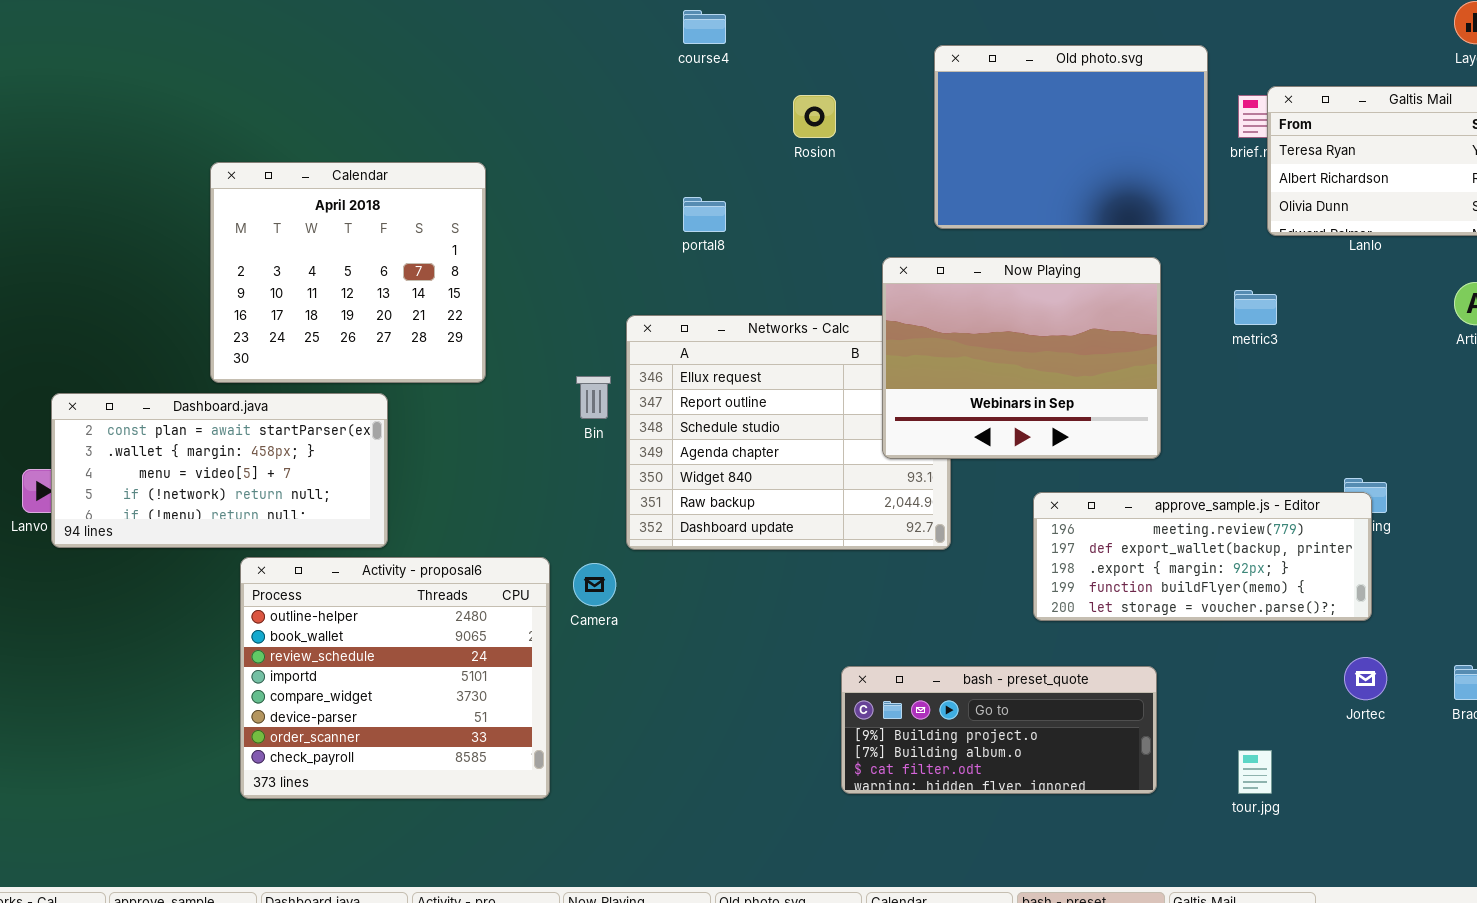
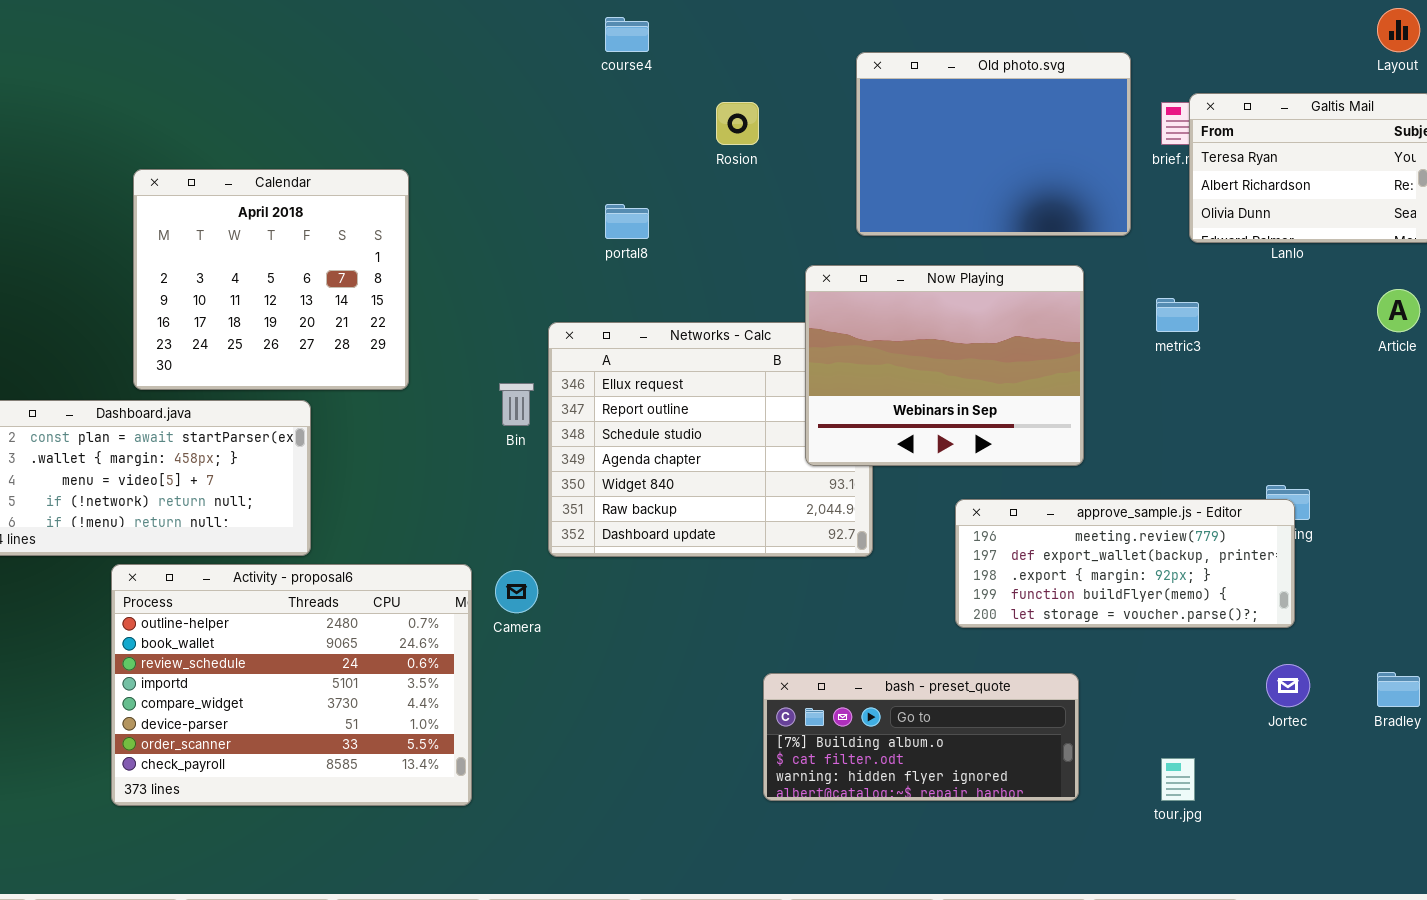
Activity - proposal6: [240,557,550,799] -> [111,564,472,806], resized
bash - preset_quote: [841,666,1157,794] -> [763,673,1079,801], scrolled down 1 row

